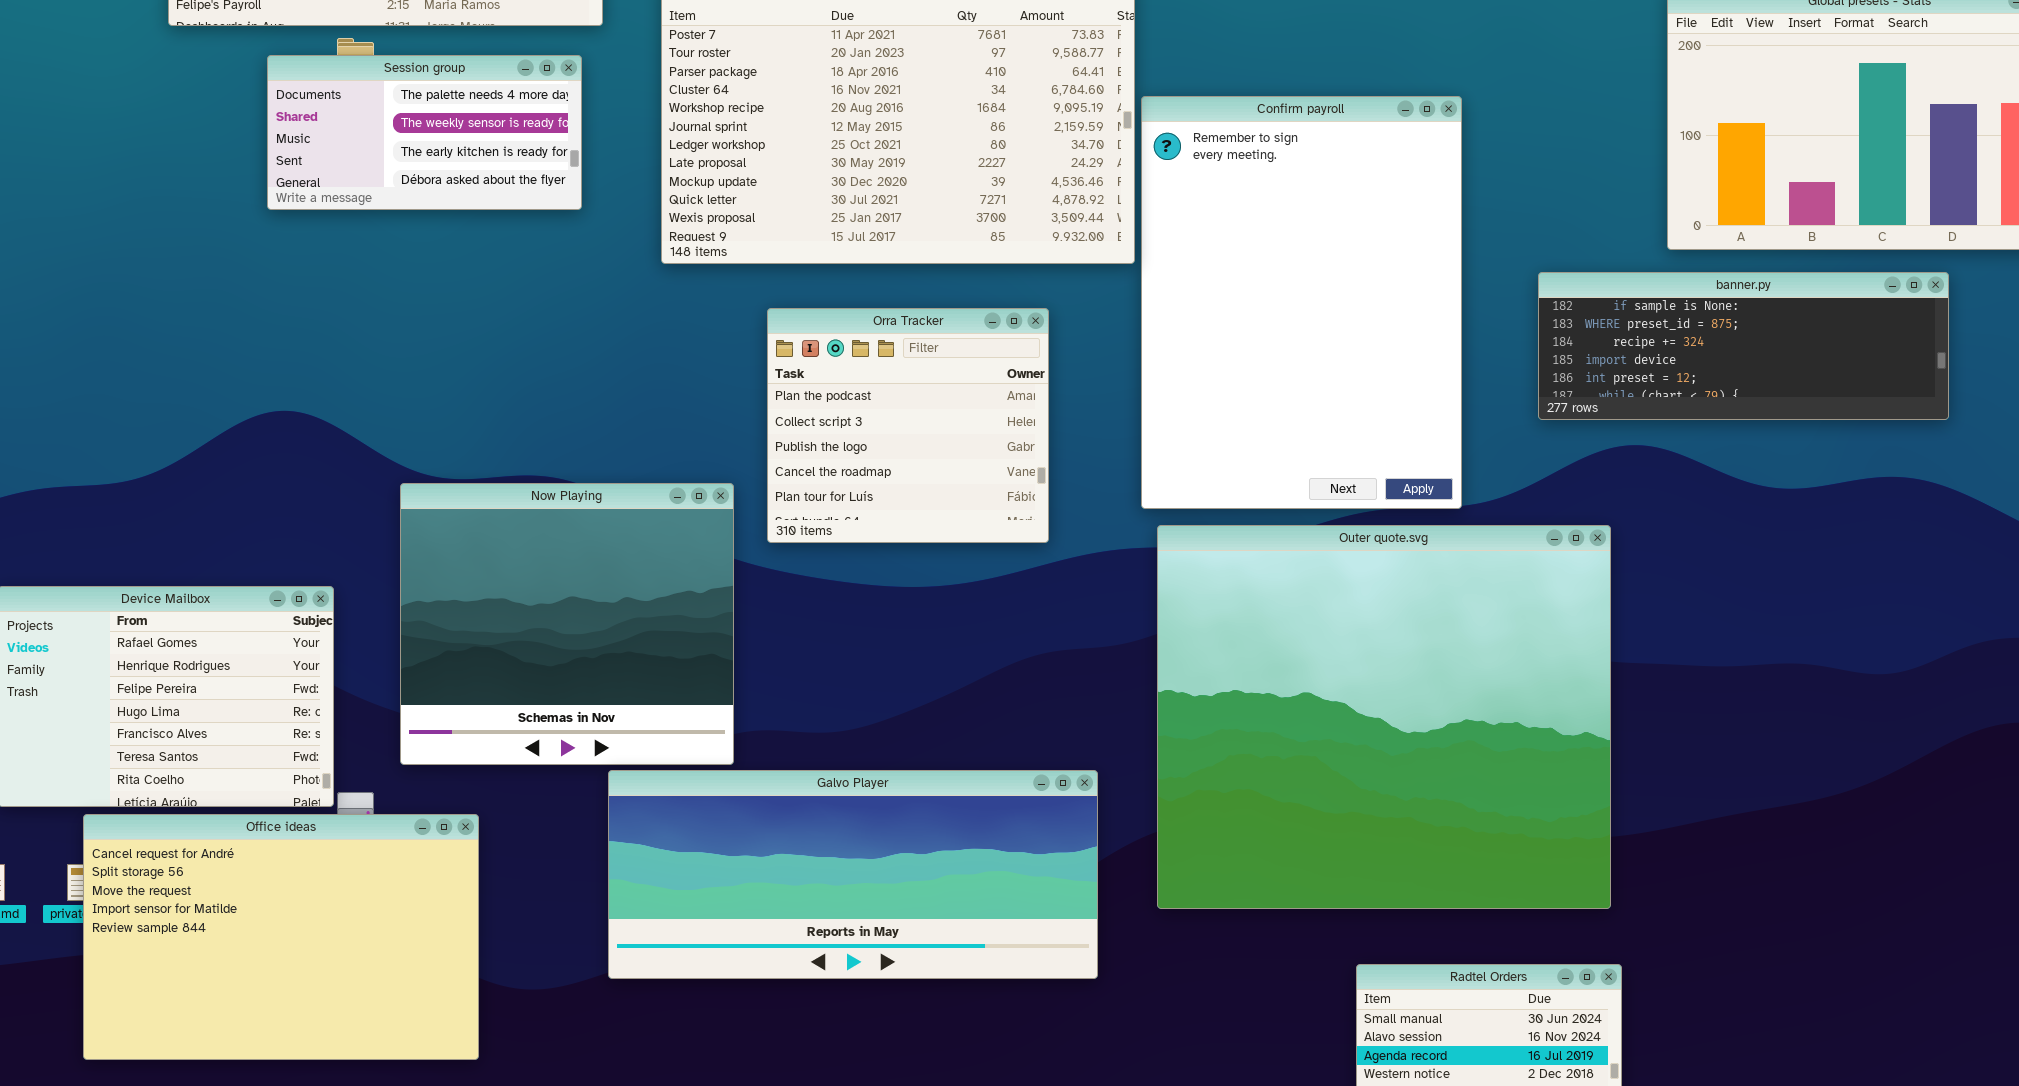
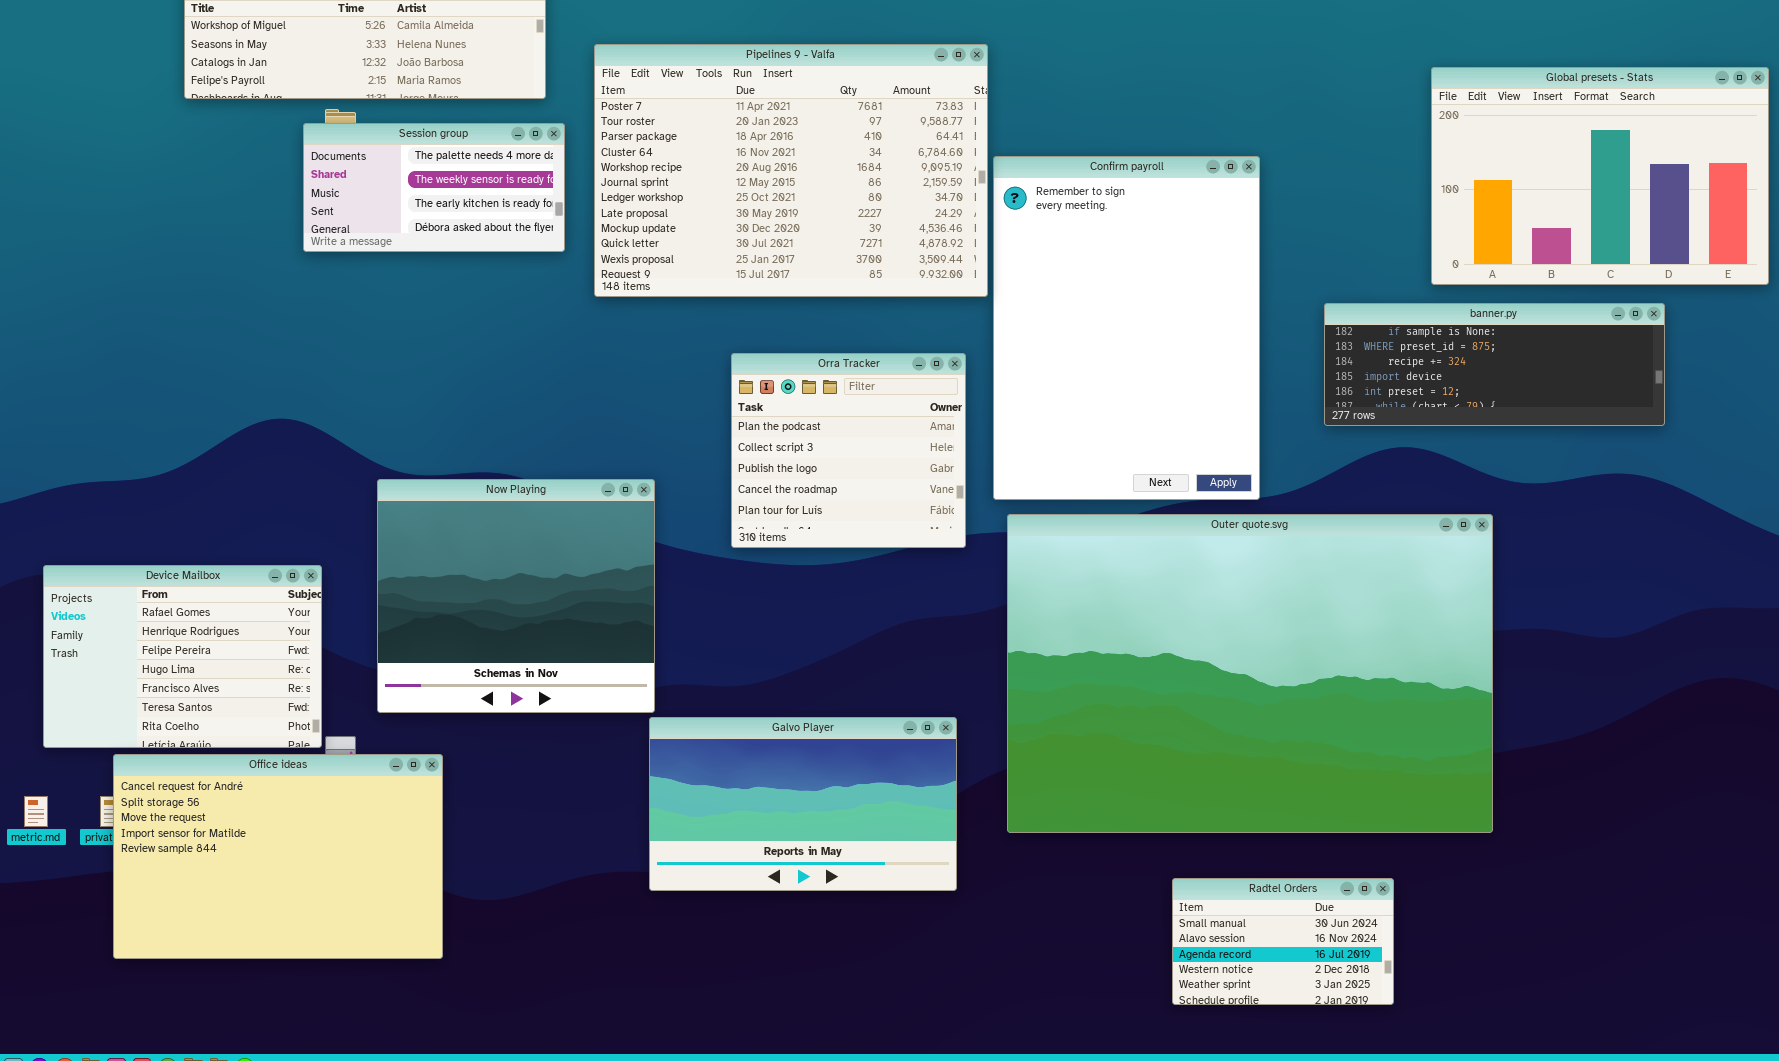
Session group: [267,55,582,210] -> [303,123,565,252], moved
Orra Tracker: [767,308,1049,543] -> [731,353,966,548], moved
Outer quote.svg: [1157,525,1611,909] -> [1007,514,1493,833], resized
Galvo Player: [608,770,1098,979] -> [649,717,957,891], resized

